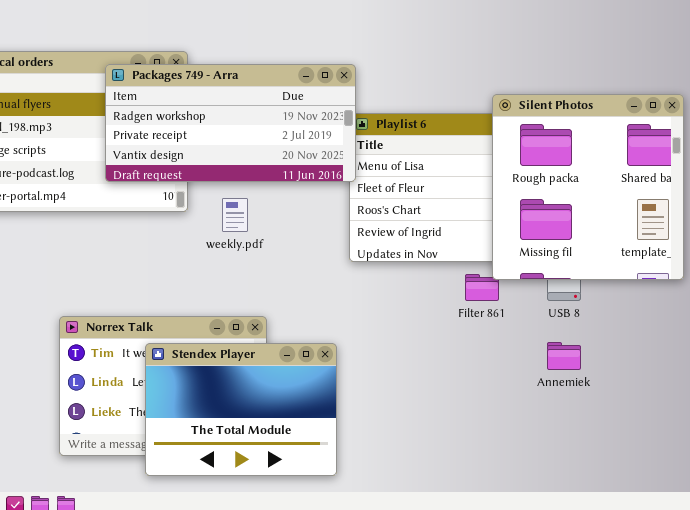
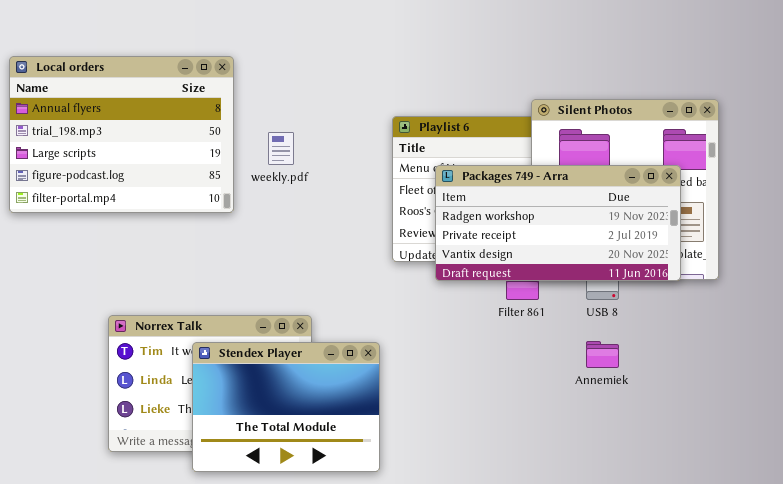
Packages 749 - Arra: [105,64,356,182] -> [435,165,681,281], moved
weekly.pdf: [222,198,248,232] -> [268,132,294,165], moved

